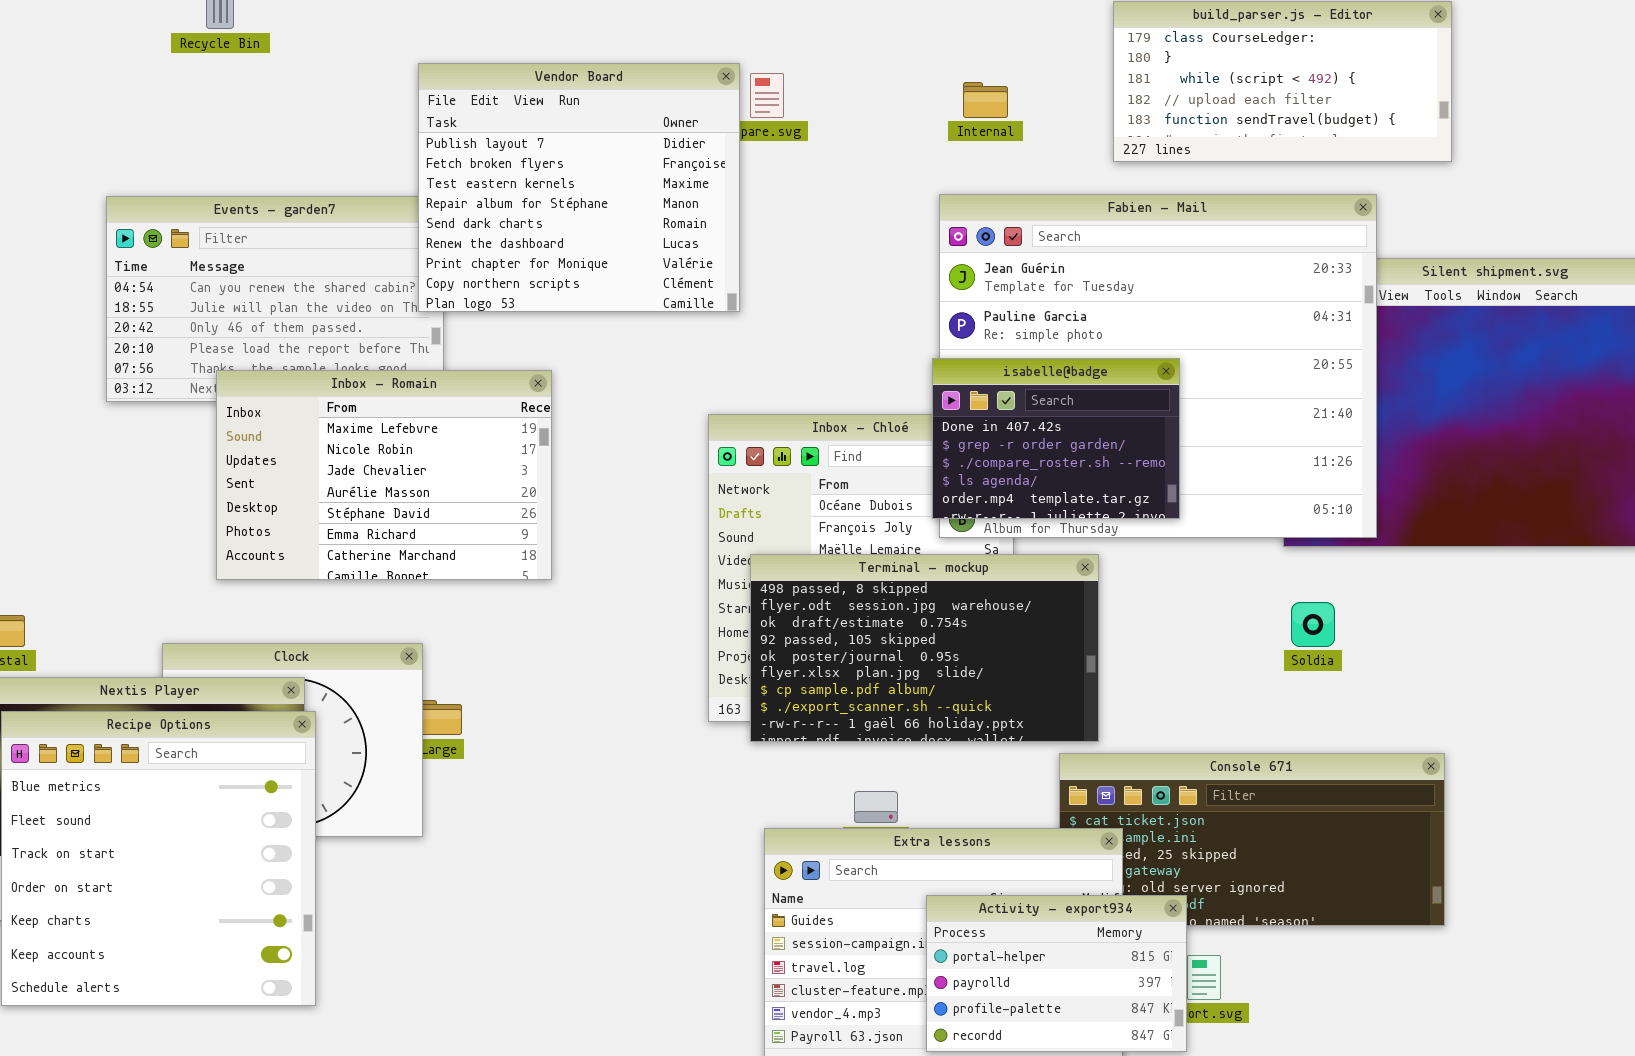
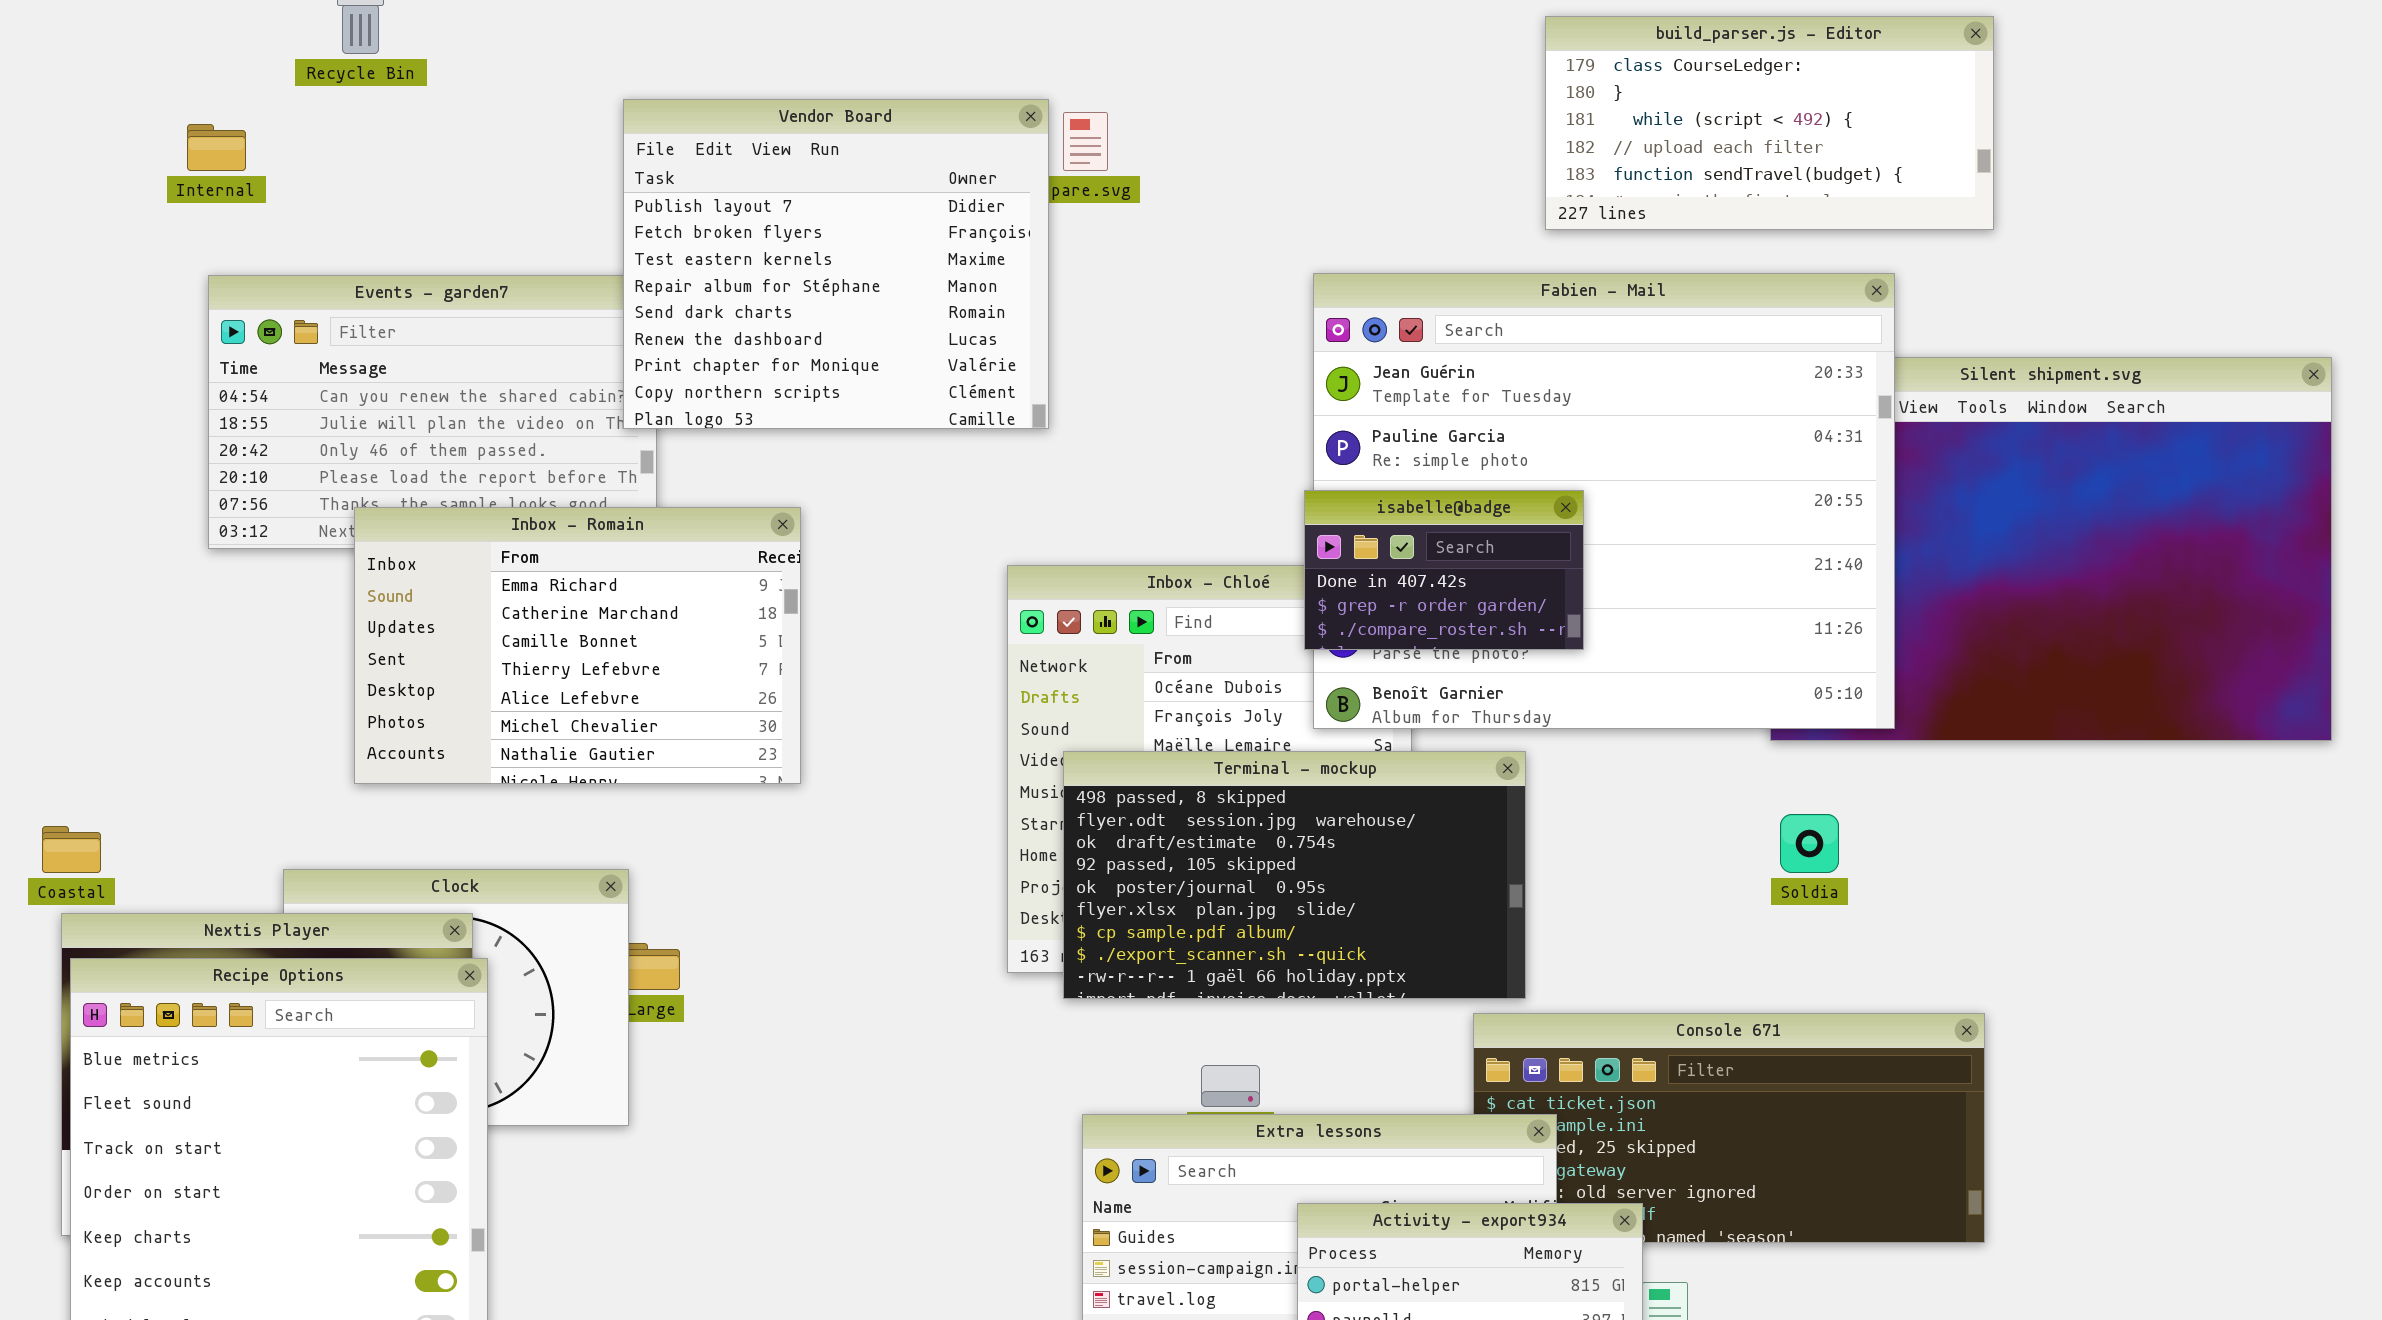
Internal: [963,82,1008,118] -> [187,124,246,171], moved
isabelle@badge: [932,358,1180,519] -> [1304,490,1584,650], resized
Inbox - Romain: [216,370,552,580] -> [354,507,801,784], scrolled down 5 rows

